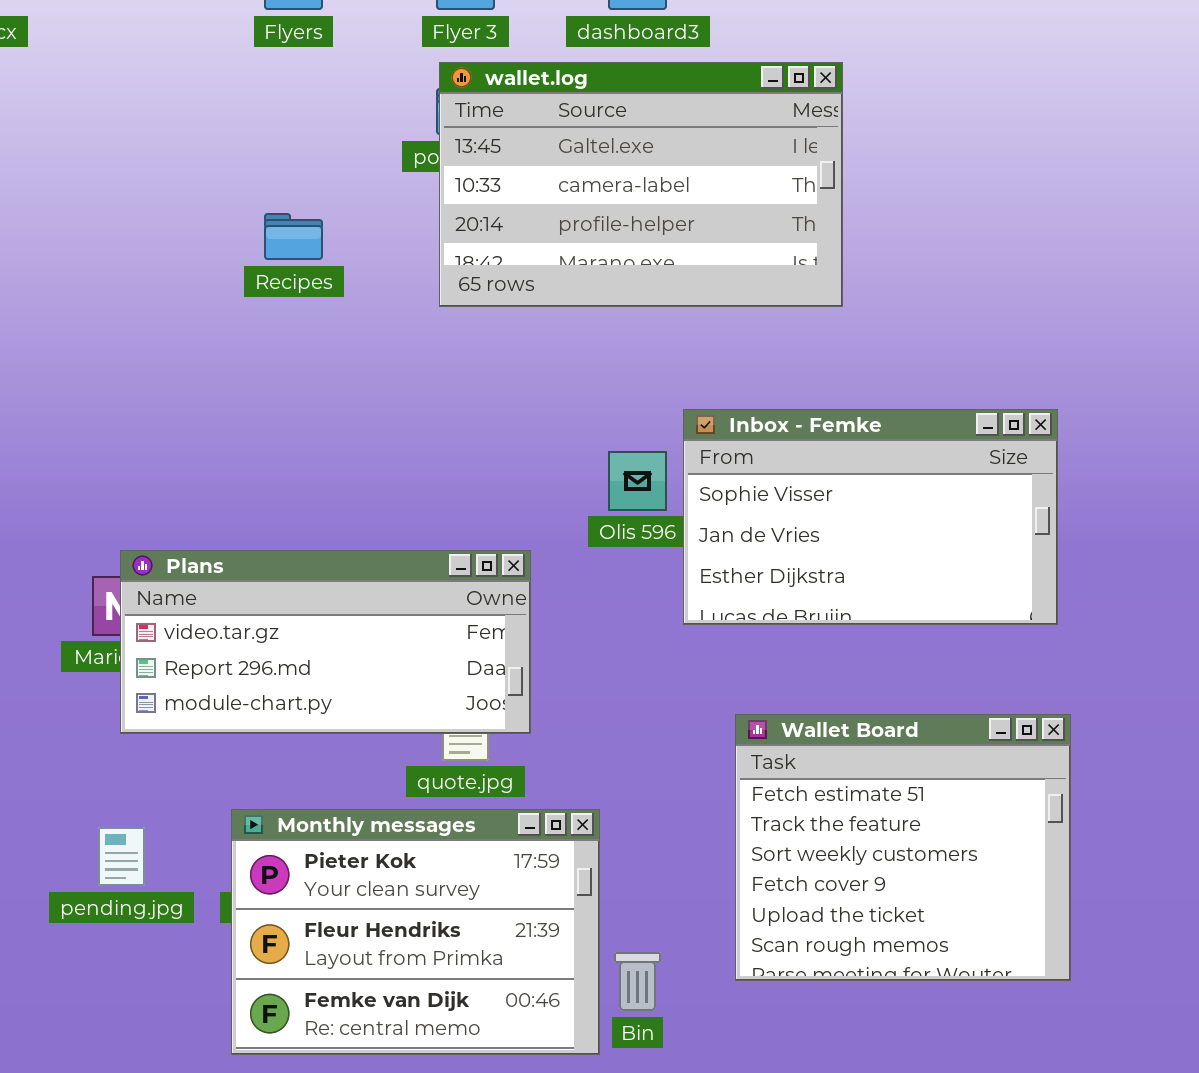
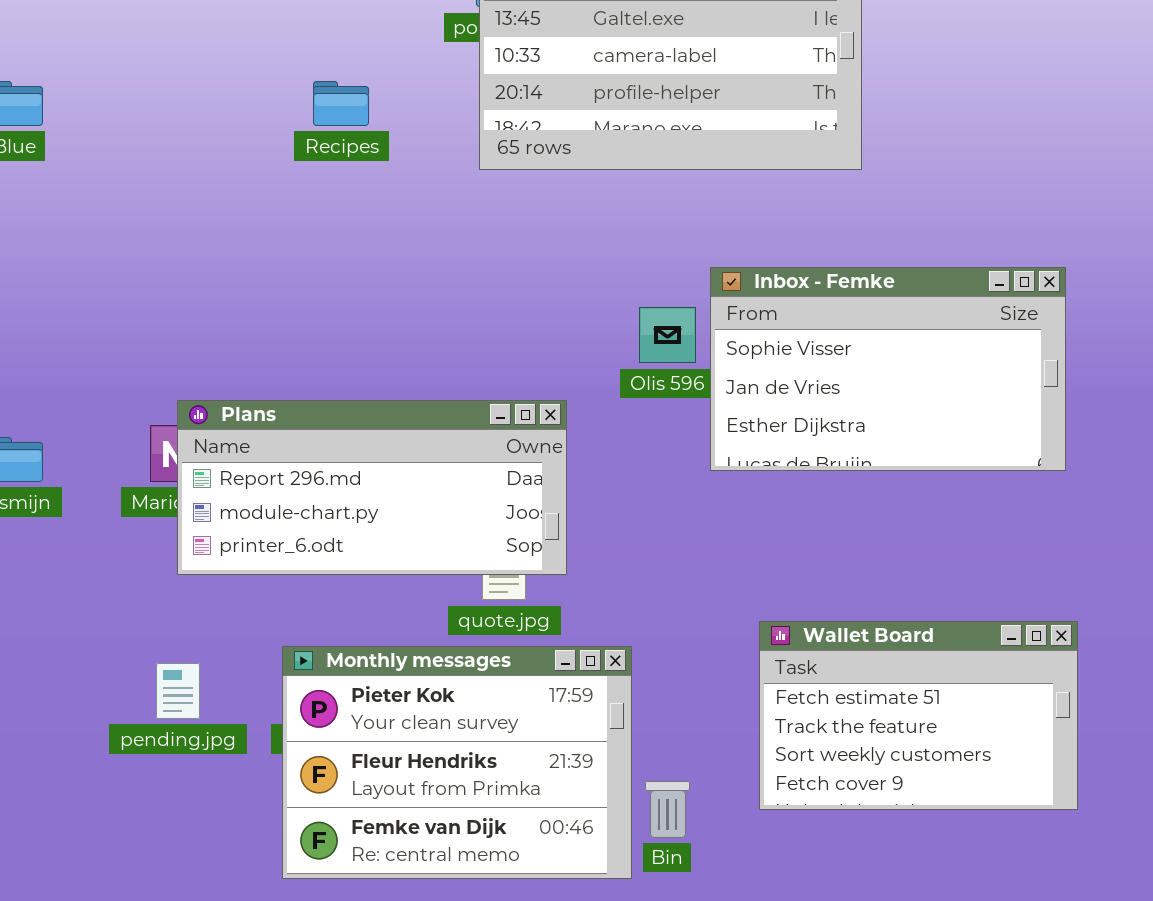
Plans: [120,550,531,734] -> [177,400,567,575], scrolled down 1 row
Wallet Board: [735,714,1071,981] -> [759,621,1078,810], resized

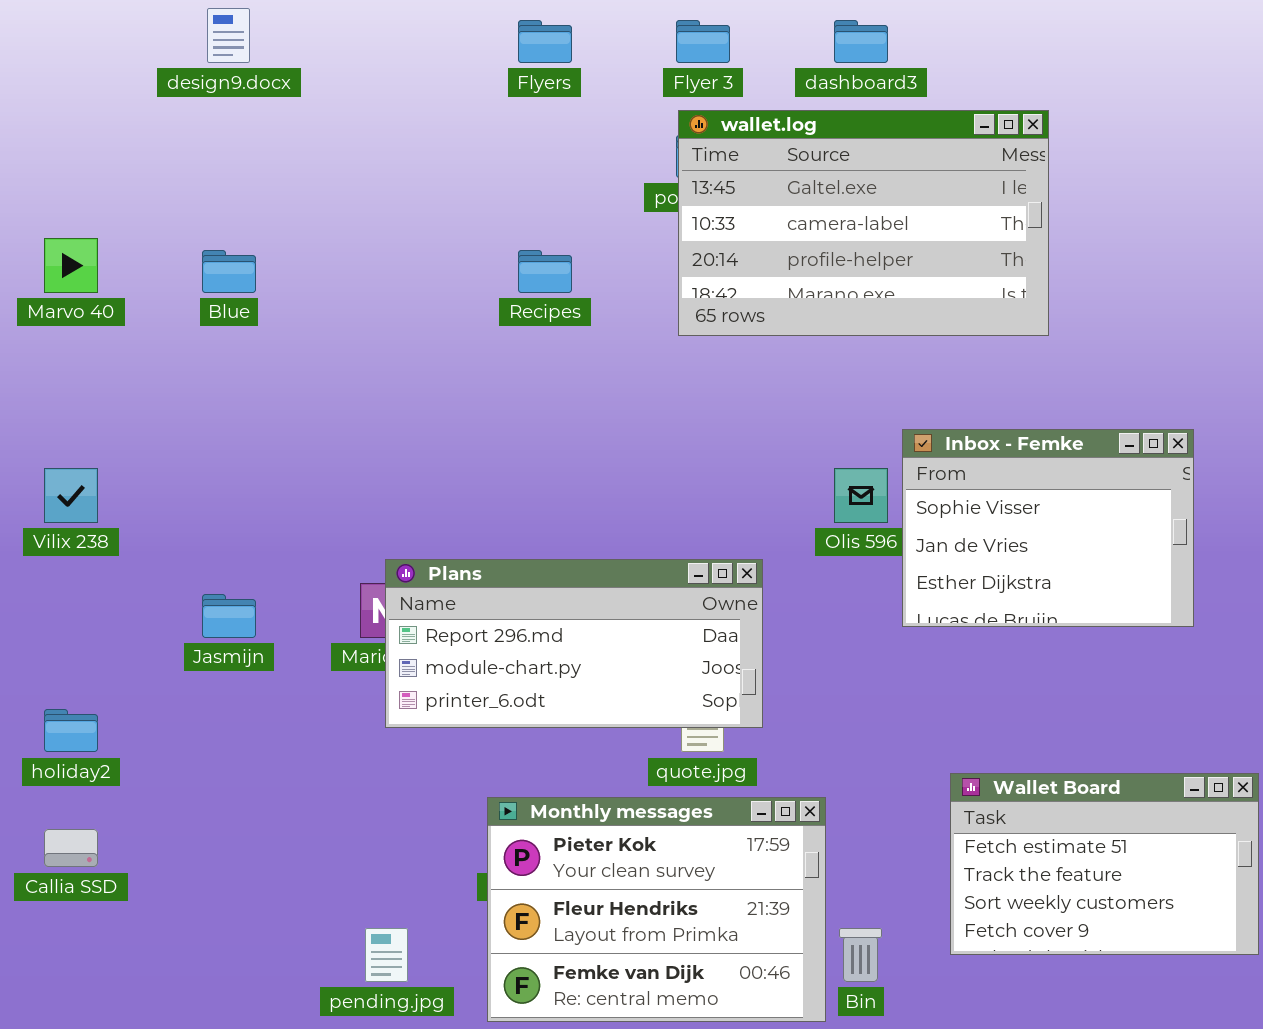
Inbox - Femke: [710,267,1066,471] -> [902,429,1194,627], resized
pending.jpg: [156,663,200,719] -> [365,928,408,982], moved

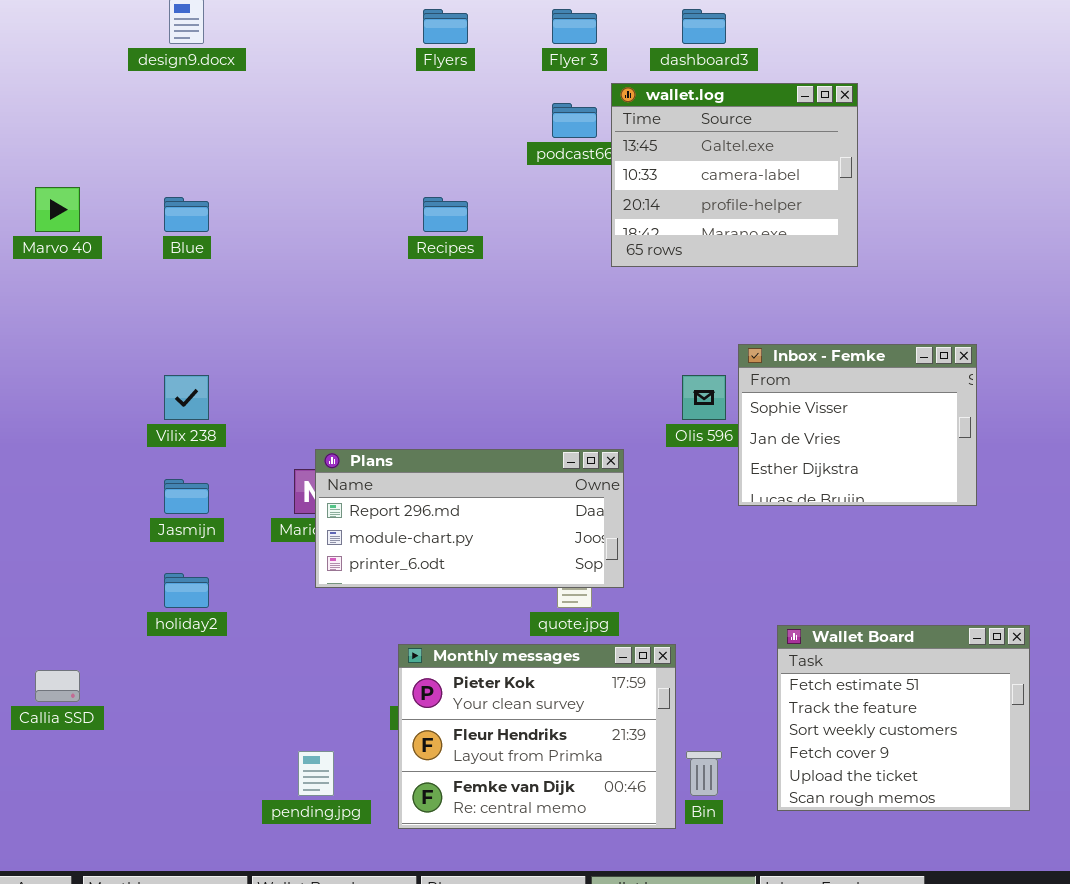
wallet.log: [678,110,1049,336] -> [611,83,858,267], resized
Vilix 238: [44,468,98,523] -> [164,375,209,420], moved
holiday2: [44,709,98,752] -> [164,573,209,608], moved
Wallet Board: [950,773,1259,955] -> [777,625,1030,811], resized

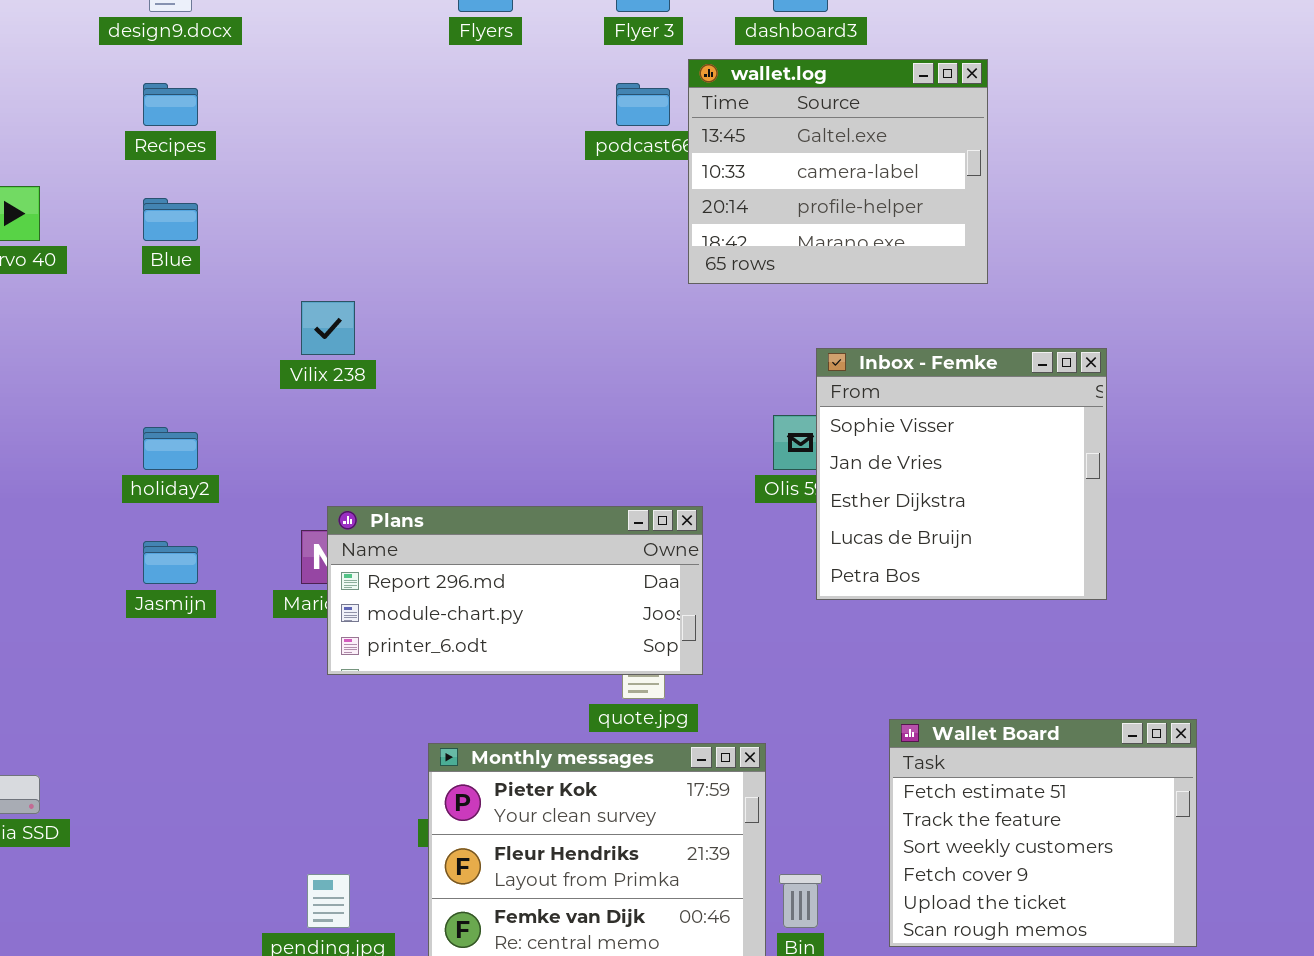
Recipes: [423,197,468,232] -> [143,83,198,126], moved
Inbox - Femke: [738,344,977,506] -> [816,348,1107,600], moved, resized
Vilix 238: [164,375,209,420] -> [301,301,355,355], moved
holiday2: [164,573,209,608] -> [143,427,198,470], moved

